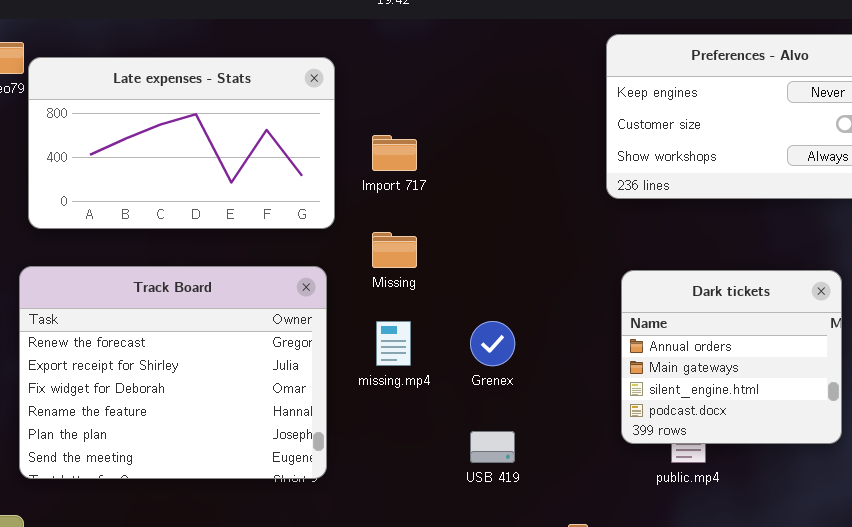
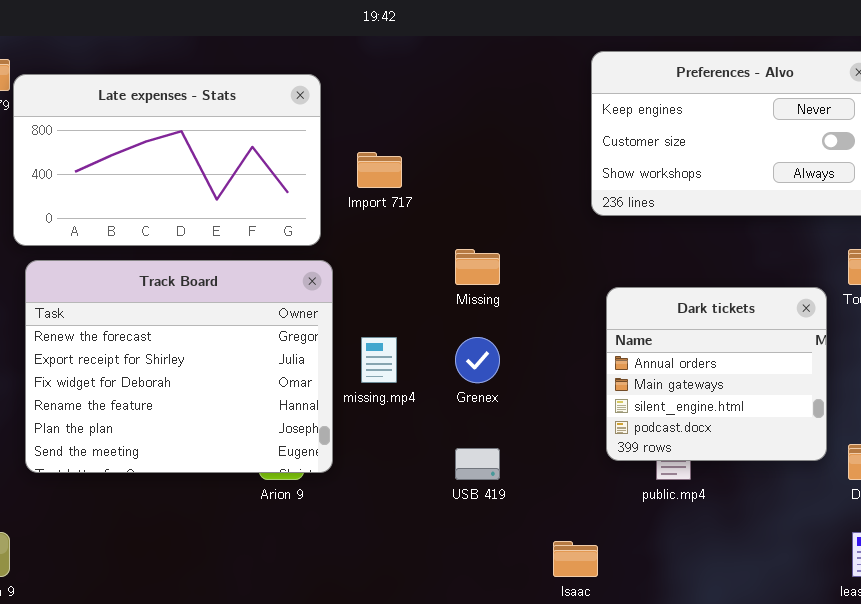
Missing: [372,232,417,268] -> [455,249,500,285], moved
Track Board: [19,266,327,479] -> [25,260,333,473], moved

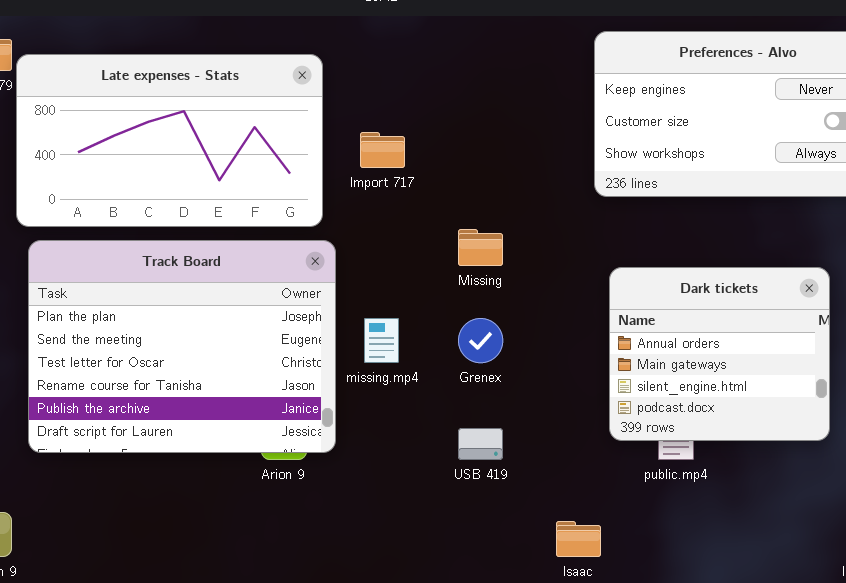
Track Board: [25,260,333,473] -> [28,240,336,453], scrolled down 4 rows

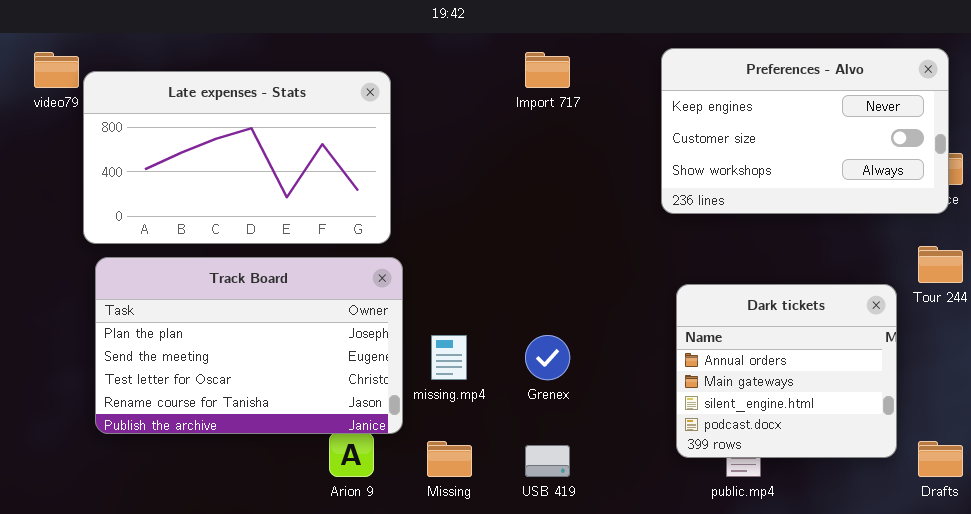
Import 717: [360,132,405,168] -> [525,52,570,88], moved
Missing: [458,229,503,266] -> [427,441,472,477], moved
Track Board: [28,240,336,453] -> [95,257,403,434], resized

